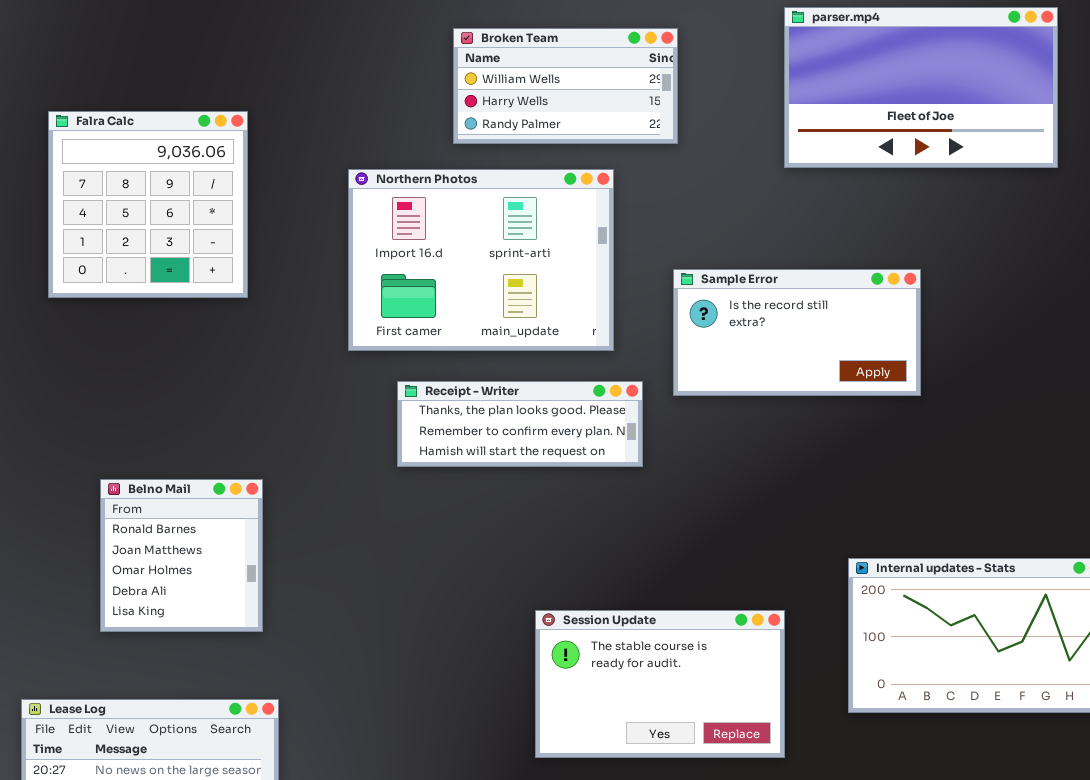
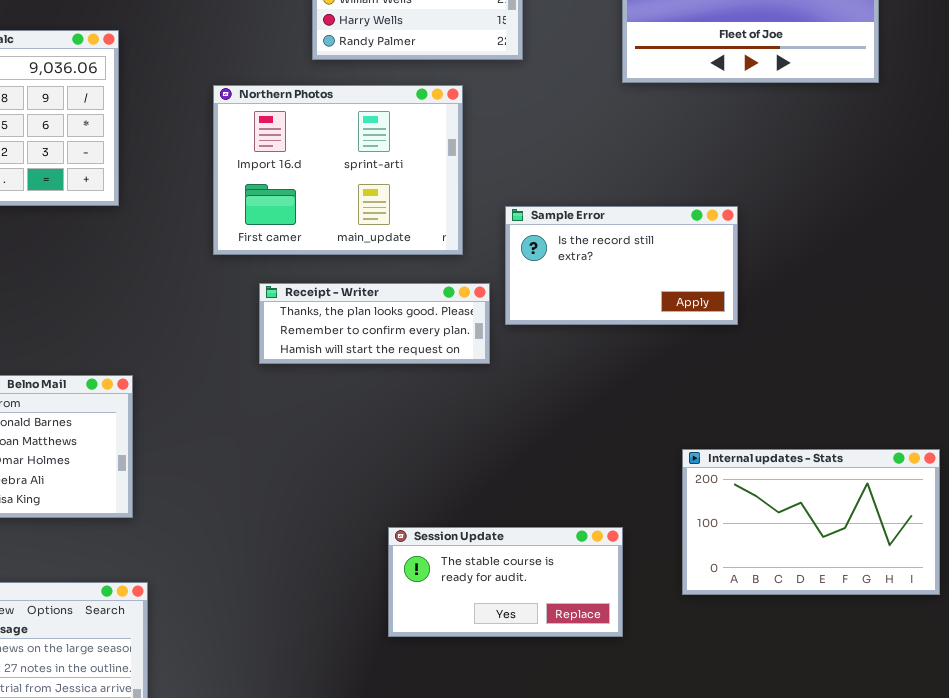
Sample Error: [673,269,921,396] -> [505,206,738,325], moved
Session Update: [535,610,785,758] -> [388,527,623,637], resized

